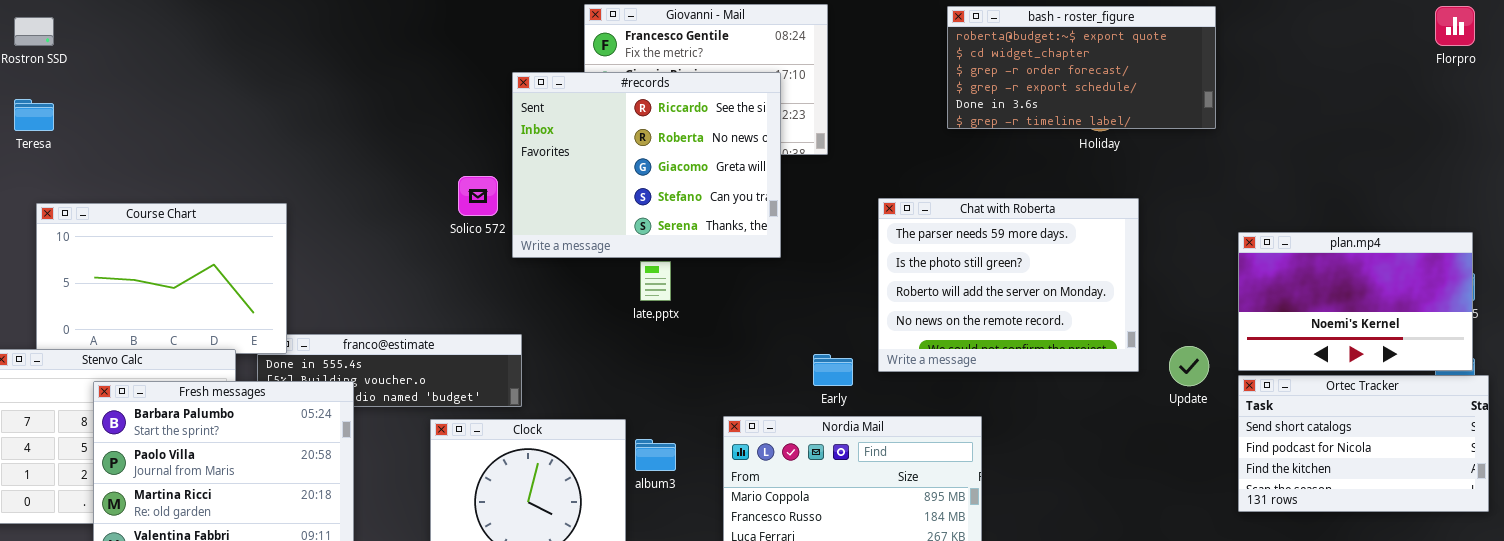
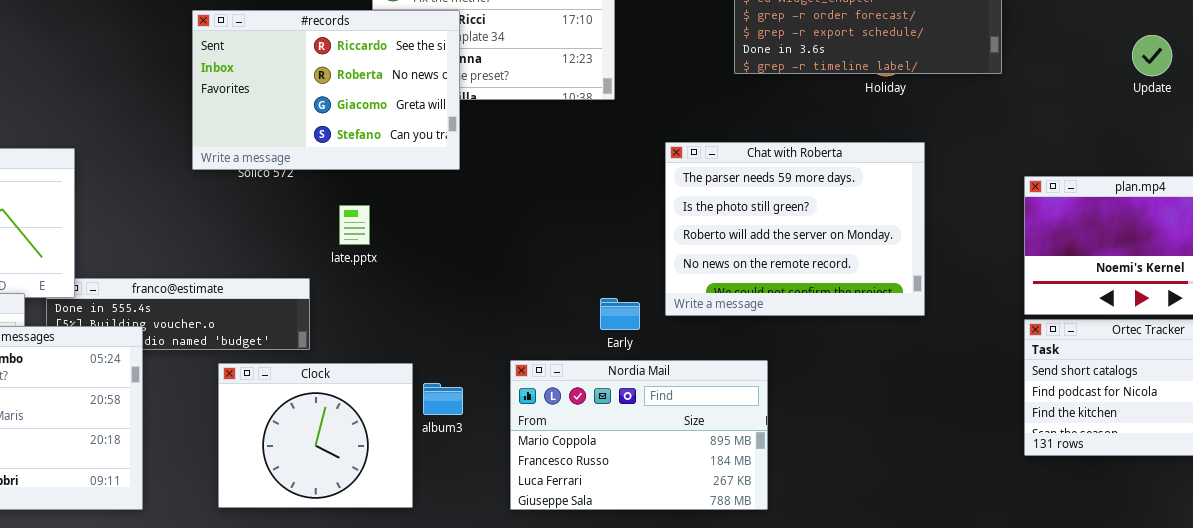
#records: [512,72,781,258] -> [192,10,460,170], moved, resized
late.pptx: [640,261,671,301] -> [339,205,370,245], moved
Update: [1169,346,1209,386] -> [1132,35,1172,76], moved

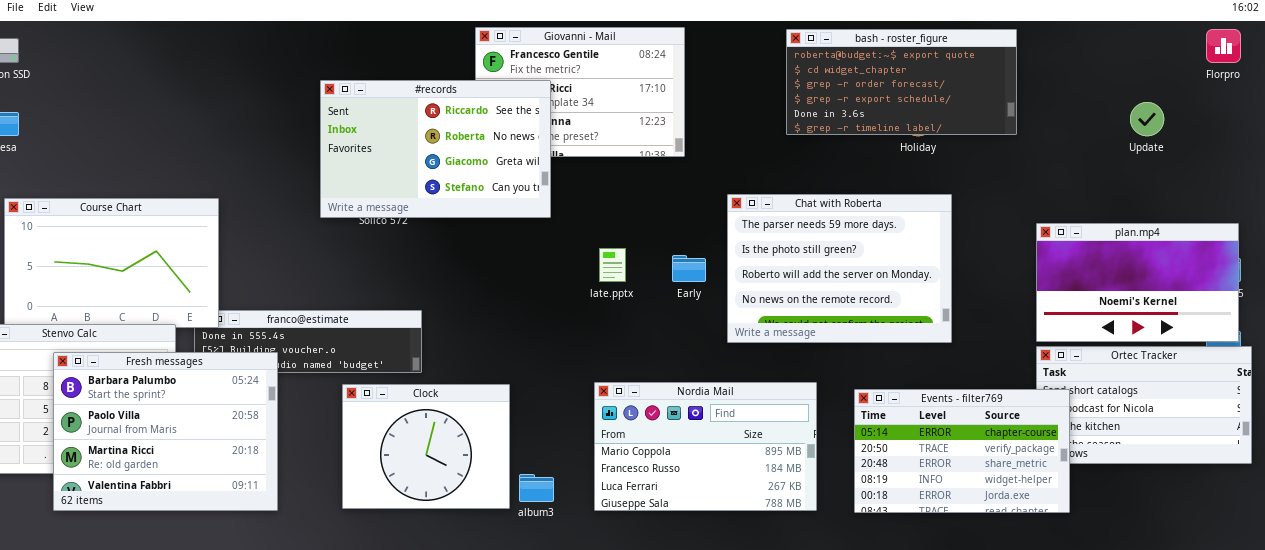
late.pptx: [339,205,370,245] -> [599,248,626,282], moved
Early: [600,298,640,330] -> [672,255,706,282], moved
Events - filter769: none -> [854,389,1070,513], opened
album3: [423,383,463,415] -> [519,474,554,502], moved

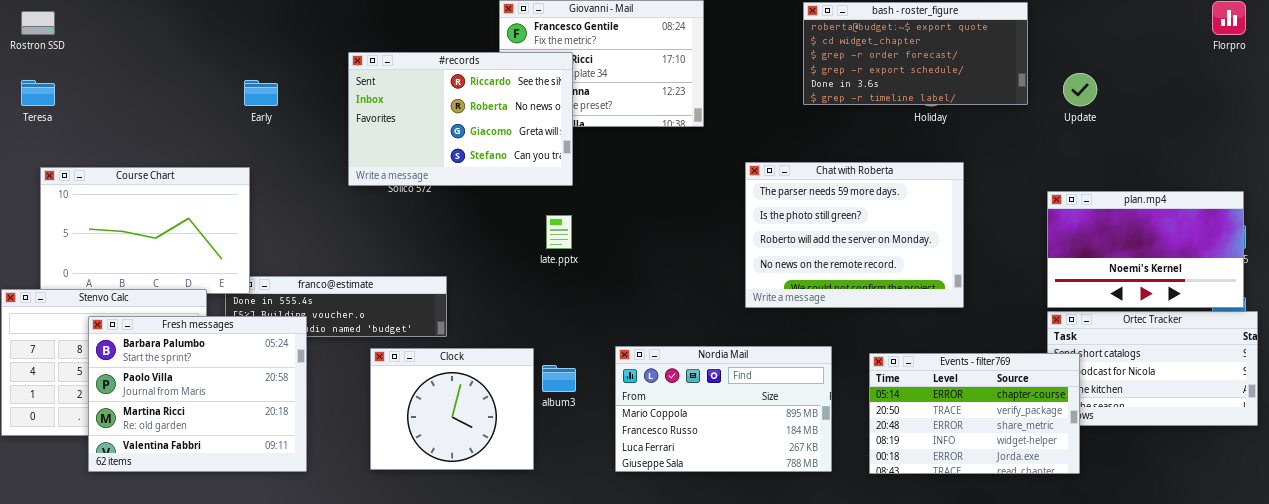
Update: [1130,102,1164,136] -> [1063,73,1097,106], moved
late.pptx: [599,248,626,282] -> [546,215,572,249], moved
Early: [672,255,706,282] -> [244,80,278,106], moved
album3: [519,474,554,502] -> [542,365,576,392], moved

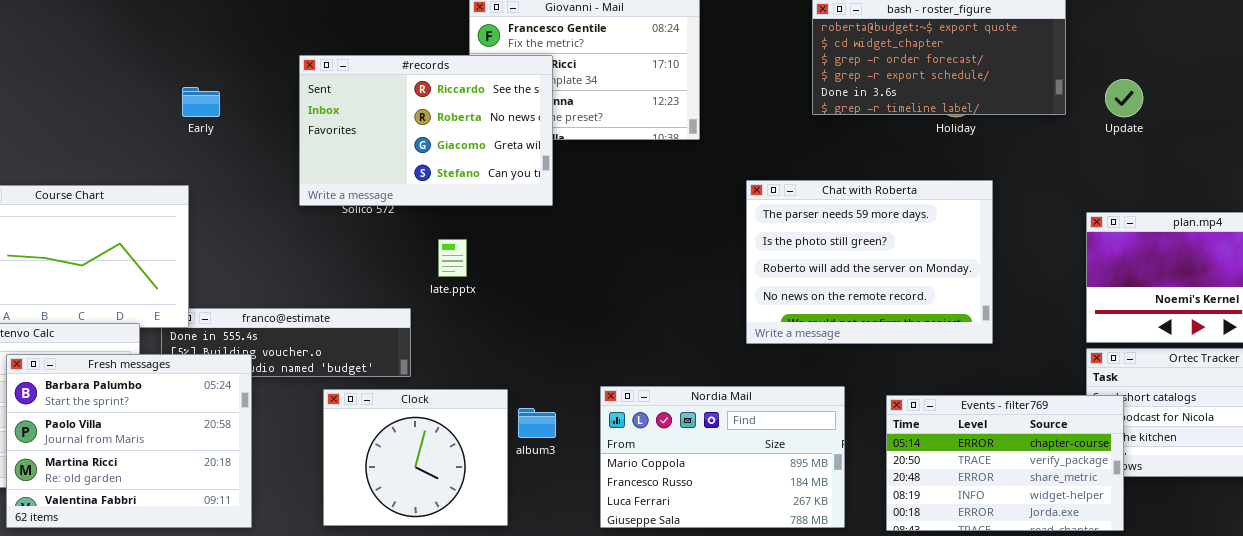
late.pptx: [546,215,572,249] -> [438,239,467,277], moved

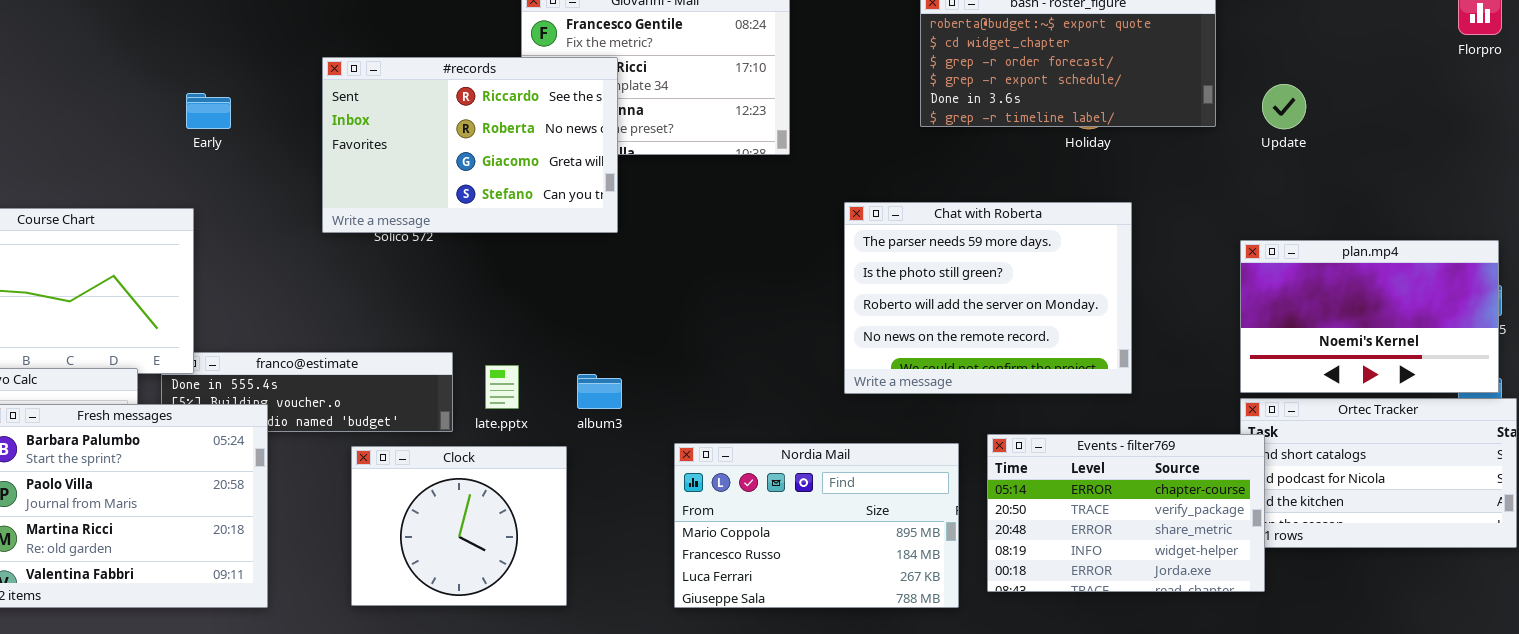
late.pptx: [438,239,467,277] -> [485,365,519,409], moved
Events - filter769: [886,395,1124,531] -> [987,434,1265,592], moved
album3: [518,408,556,438] -> [577,374,622,409], moved

